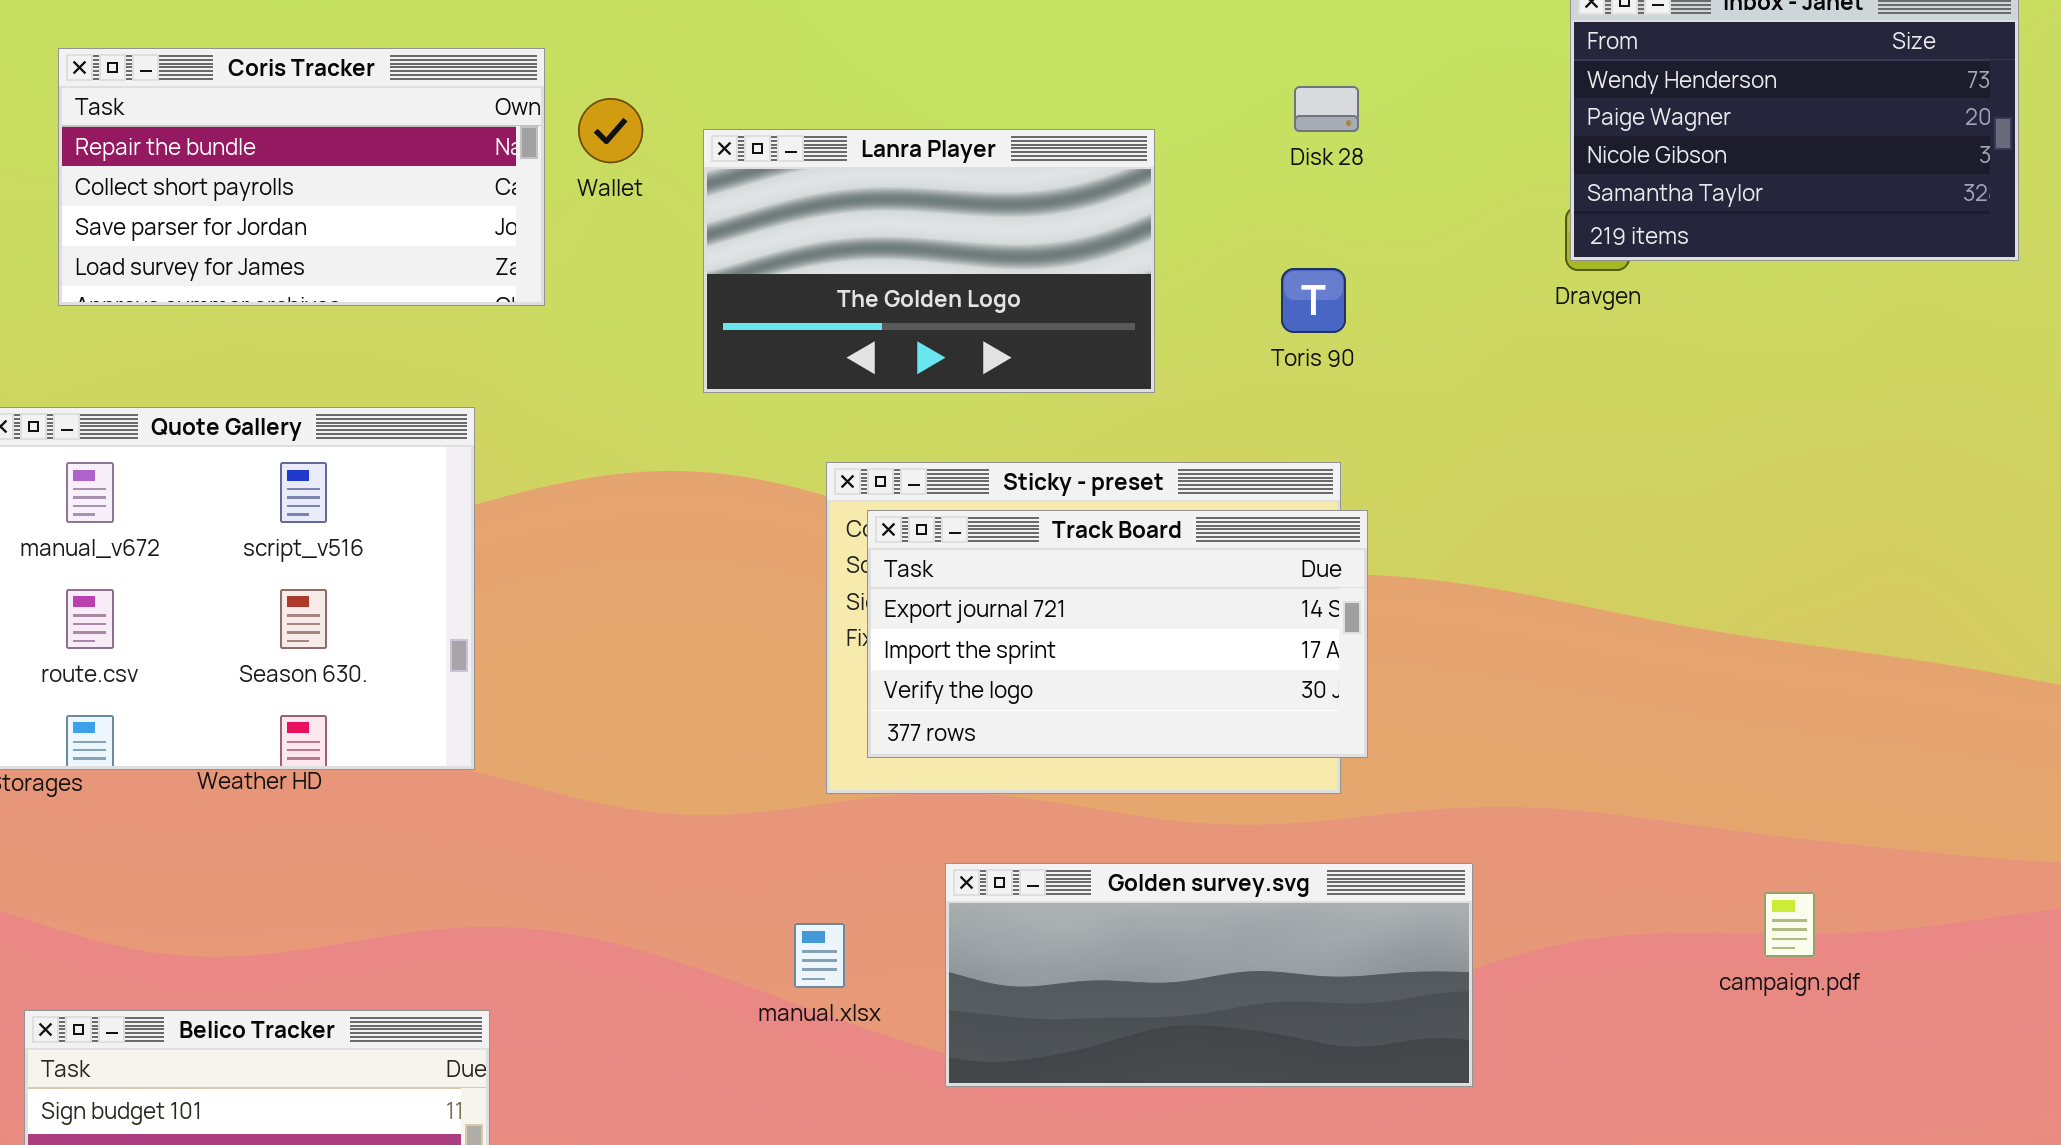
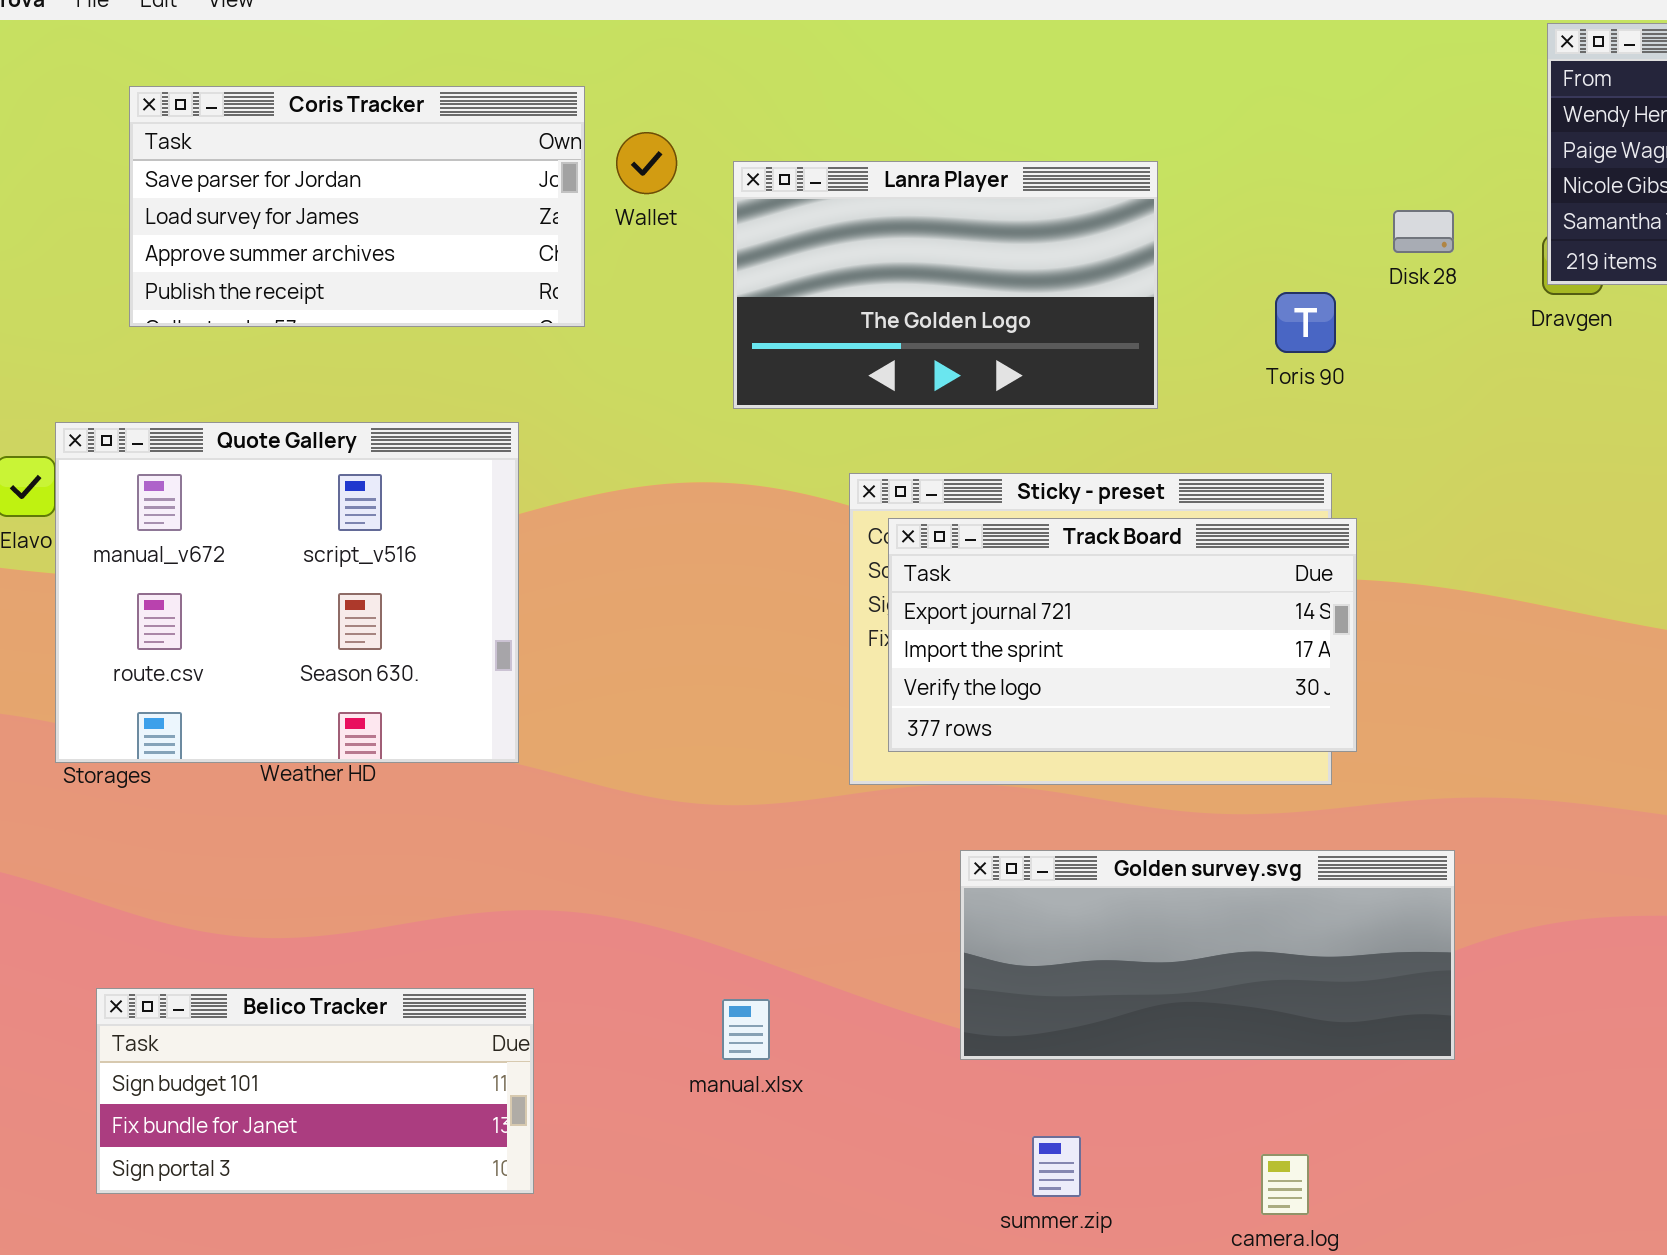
Coris Tracker: [58,48,545,306] -> [129,86,585,327], scrolled down 2 rows
Disk 28: [1294,86,1359,132] -> [1393,210,1454,253], moved
manual.xlsx: [794,923,845,988] -> [722,999,770,1060], moved

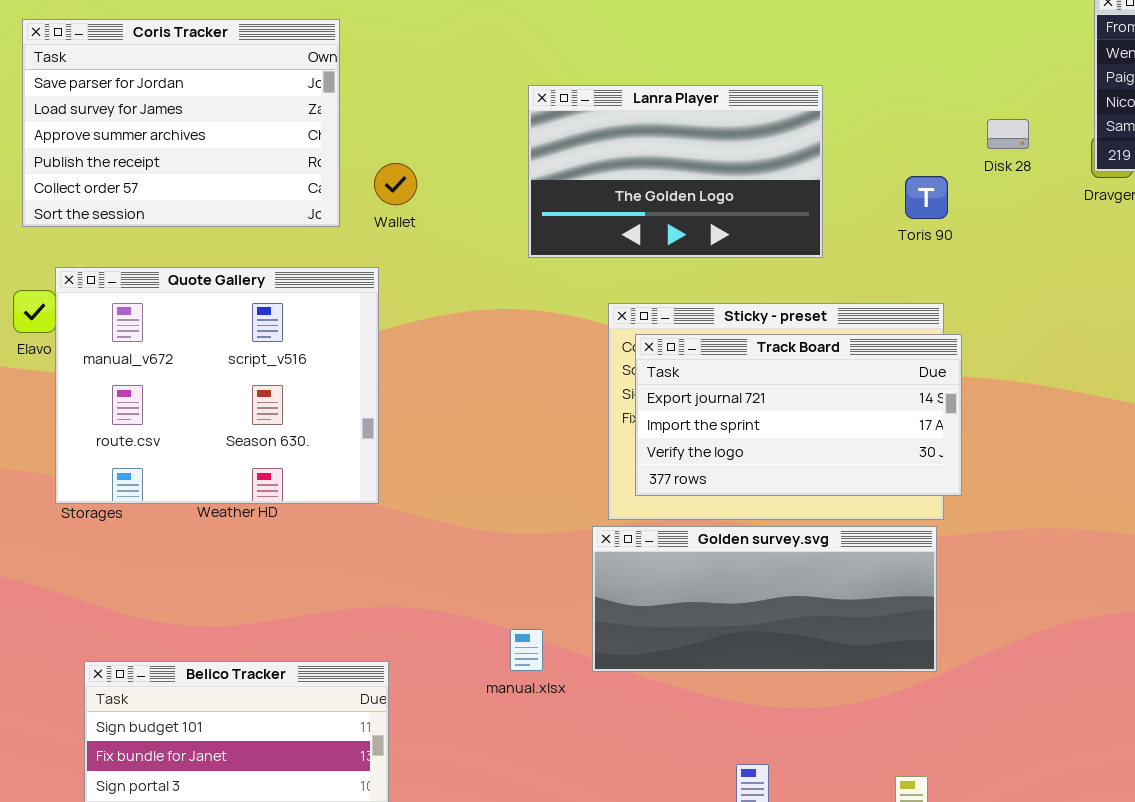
Coris Tracker: [129,86,585,327] -> [22,19,340,227], moved, resized
Wallet: [616,132,677,194] -> [374,163,417,205], moved
Golden survey.svg: [960,850,1455,1060] -> [592,526,937,672], moved
manual.xlsx: [722,999,770,1060] -> [510,629,543,671], moved

